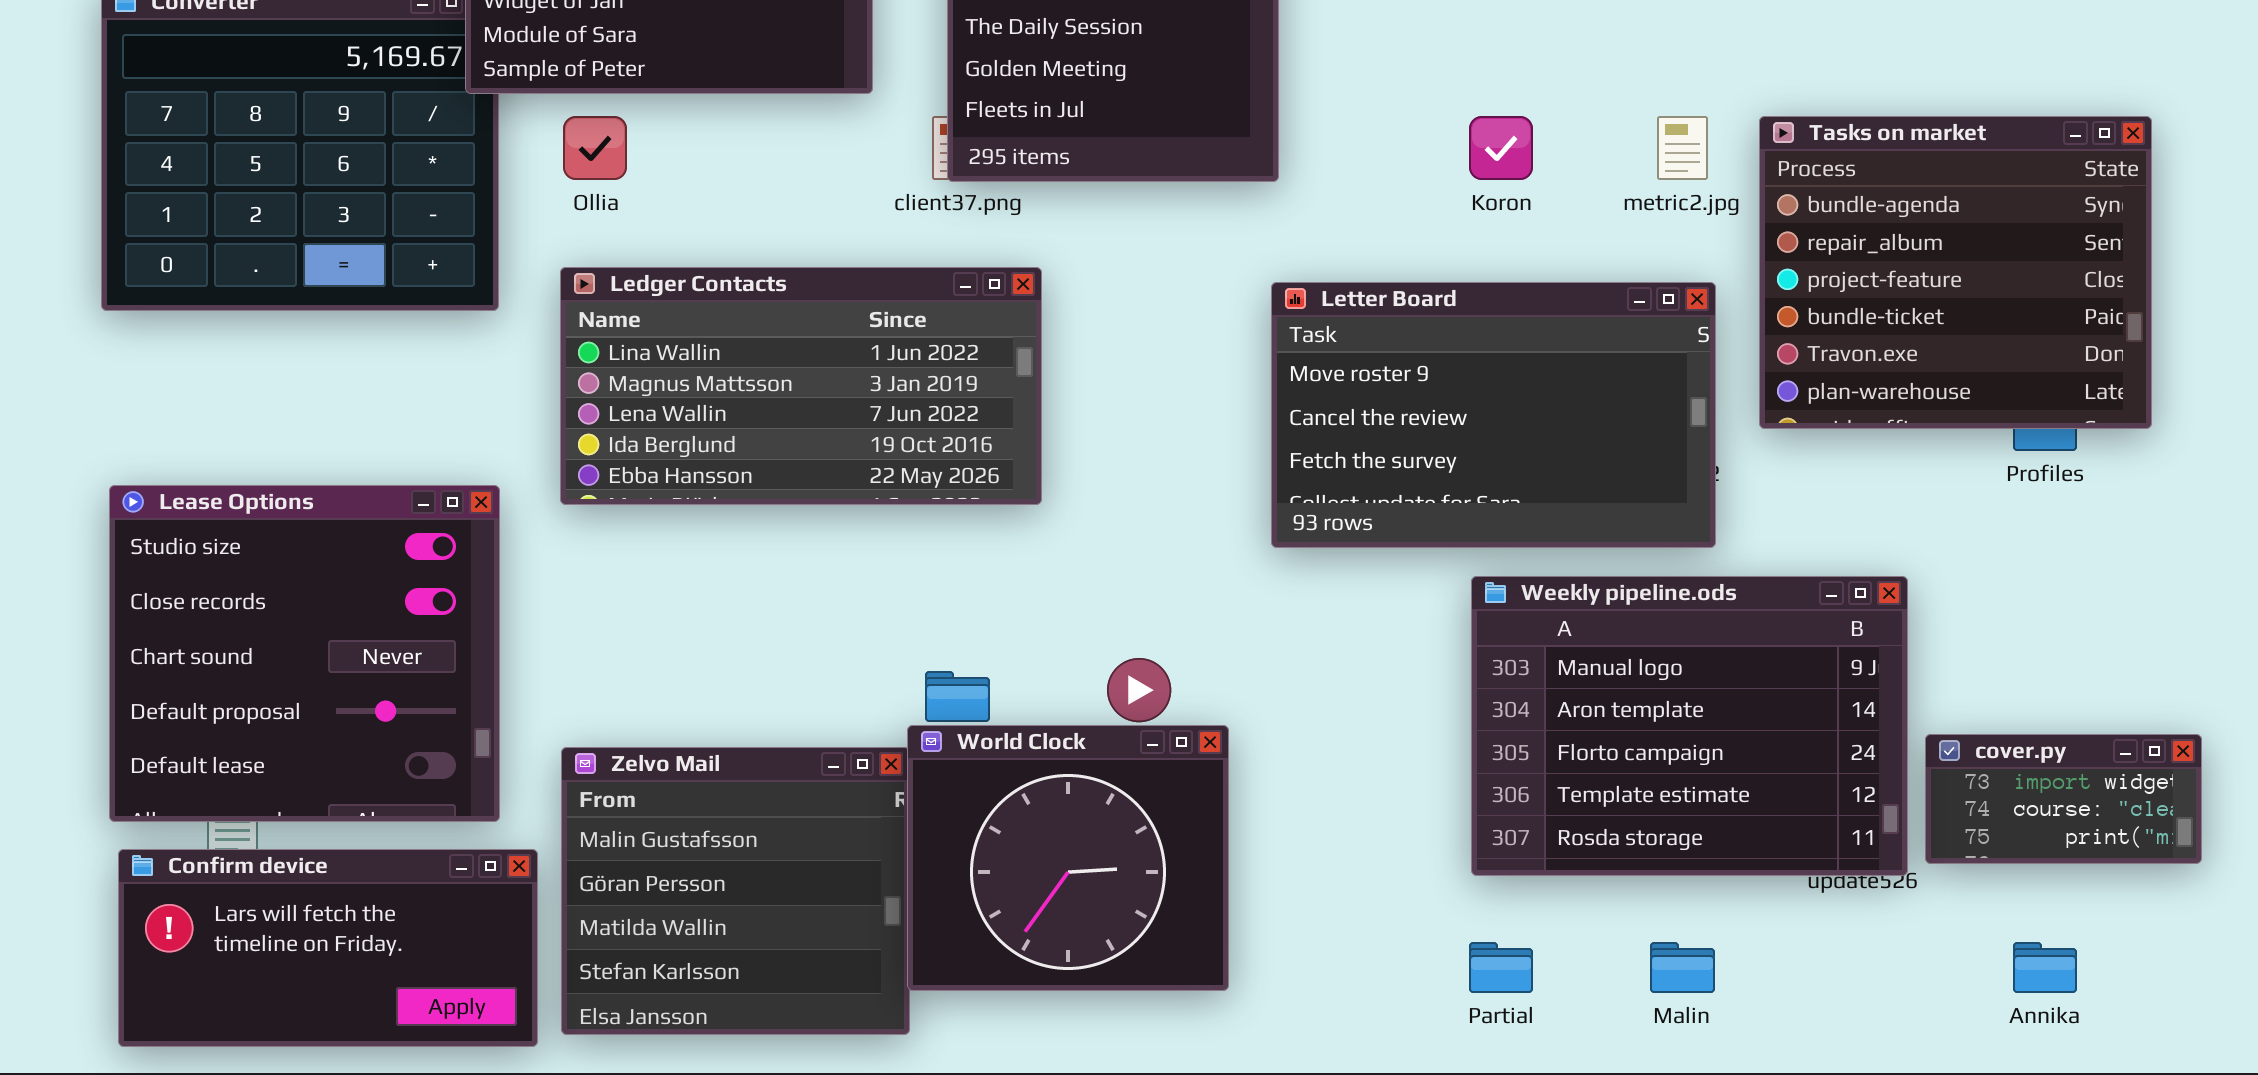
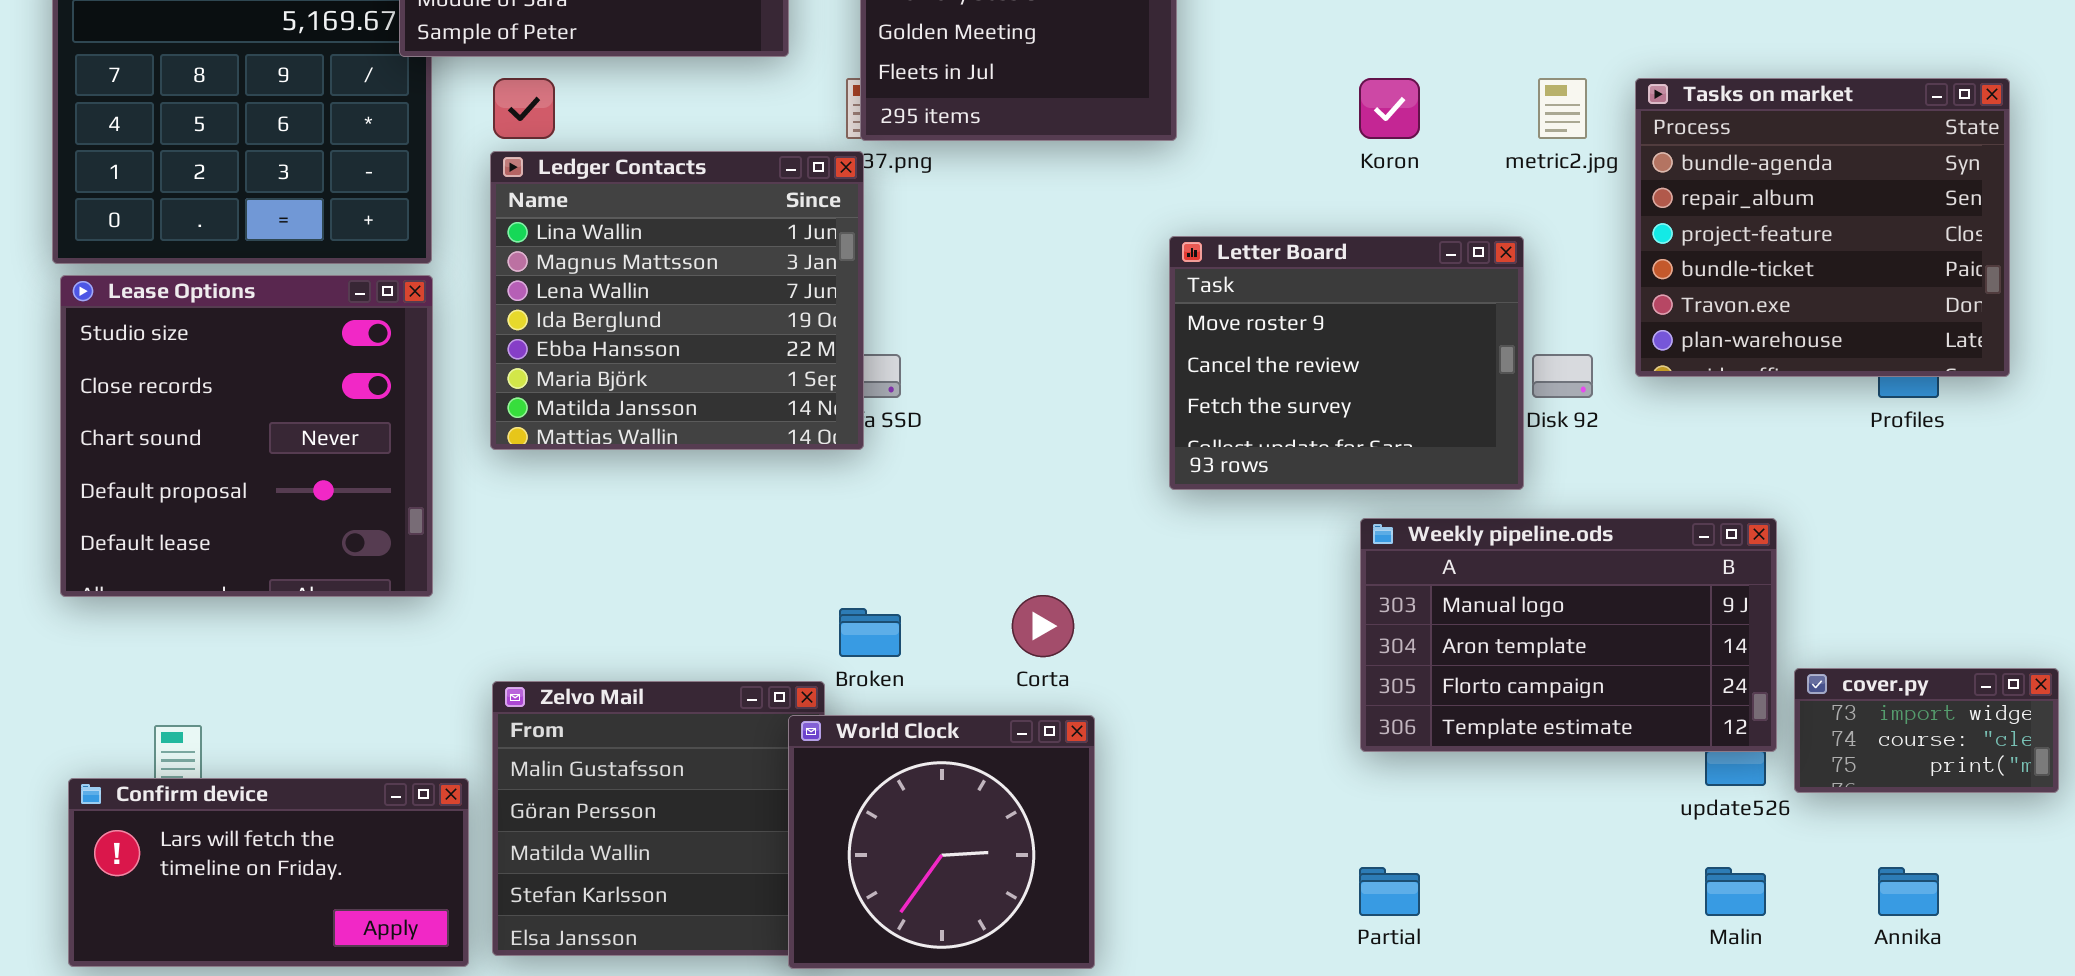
Ledger Contacts: [560,267,1042,505] -> [490,151,864,450], resized
Letter Board: [1271,282,1716,548] -> [1169,236,1524,490], resized
Lease Options: [109,485,500,822] -> [60,275,433,597], moved
Weekly pipeline.ods: [1471,576,1908,876] -> [1360,518,1777,752], resized
World Clock: [907,725,1229,991] -> [788,715,1095,969], moved
Malin: [1650,942,1715,993] -> [1705,867,1766,916], moved

